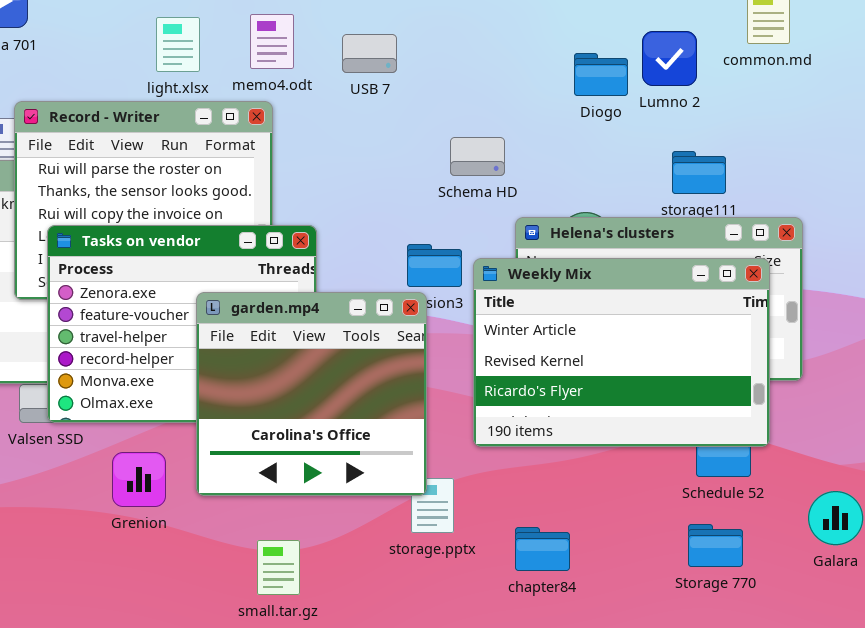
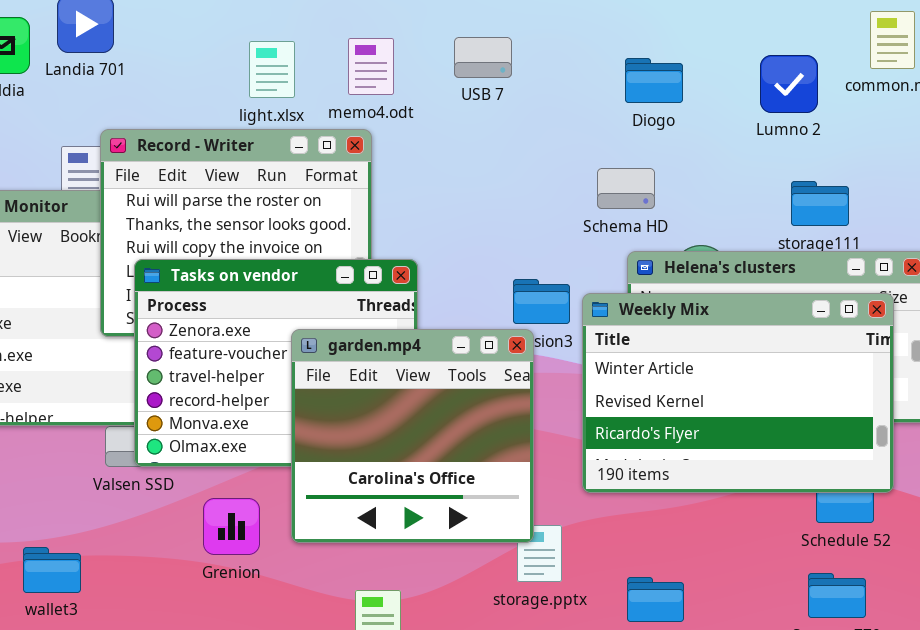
USB 7: [342,34,397,73] -> [454,37,512,78], moved
Diogo: [574,53,628,96] -> [625,58,683,103], moved
Schema HD: [450,137,505,176] -> [597,168,655,209], moved

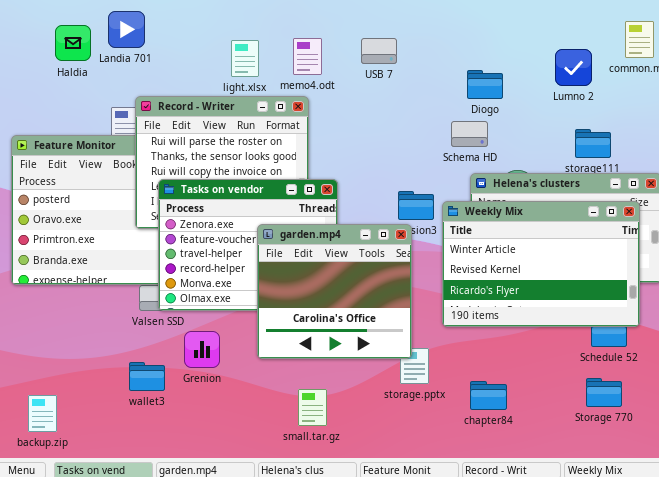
Diogo: [625,58,683,103] -> [467,70,503,99], moved
Grenion: [203,498,260,555] -> [184,331,220,368], moved
wallet3: [23,547,81,593] -> [129,362,165,391], moved

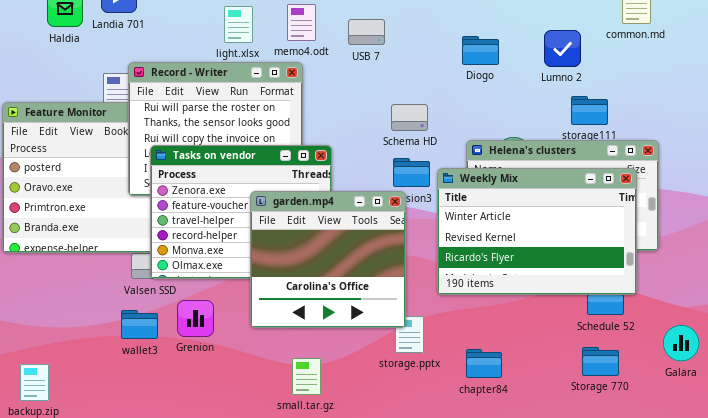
USB 7: [361,38,397,64] -> [348,19,385,45], moved
Lumno 2: [555,49,592,86] -> [544,30,581,67], moved
Schema HD: [451,121,488,147] -> [391,104,428,131], moved
wallet3: [129,362,165,391] -> [121,310,158,339], moved

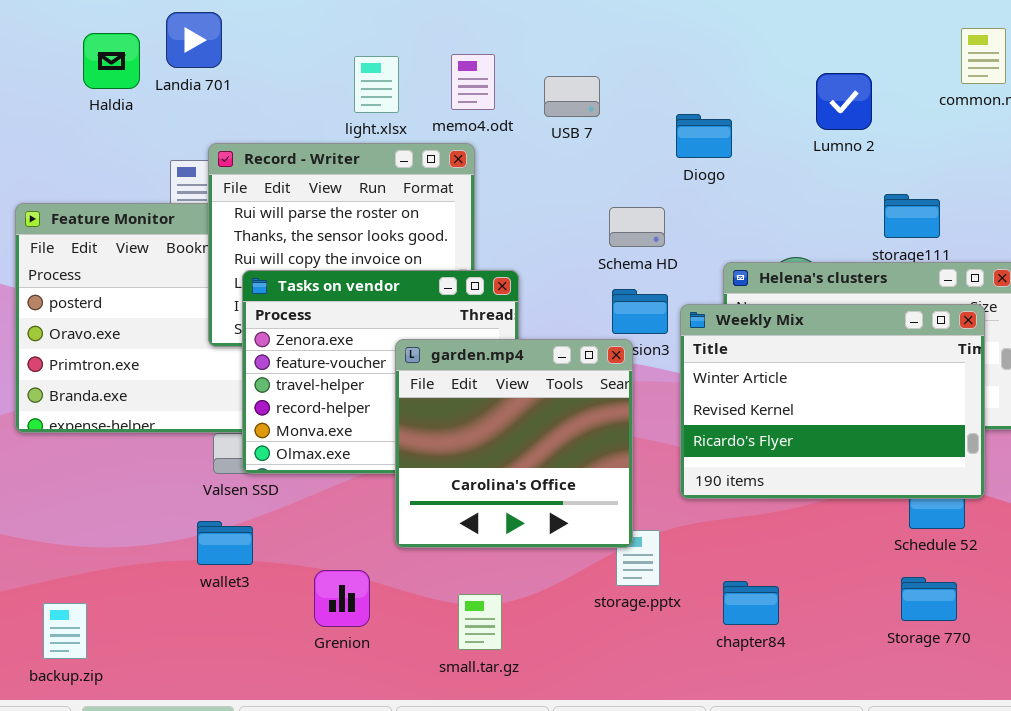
Lumno 2: [544,30,581,67] -> [816,73,872,130], moved
Diogo: [462,36,499,65] -> [676,114,732,158], moved
Grenion: [177,300,214,337] -> [314,570,370,627], moved

